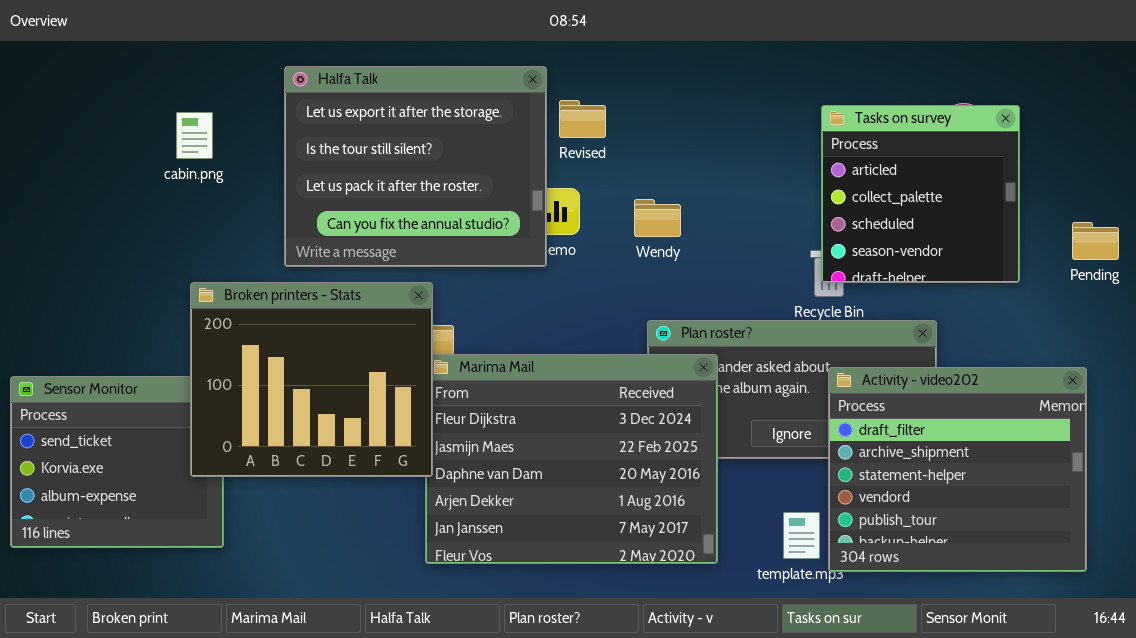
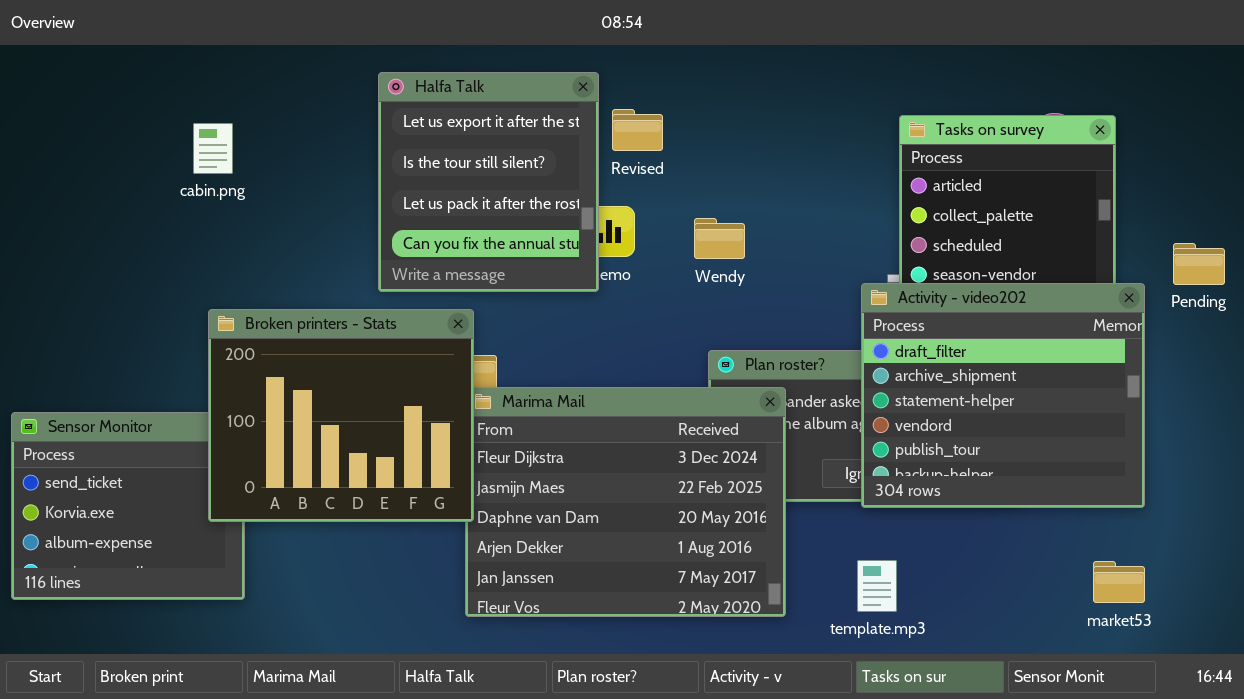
Halfa Talk: [284,66,547,267] -> [378,72,599,292], resized
Activity - video202: [828,367,1087,572] -> [861,283,1145,508], moved

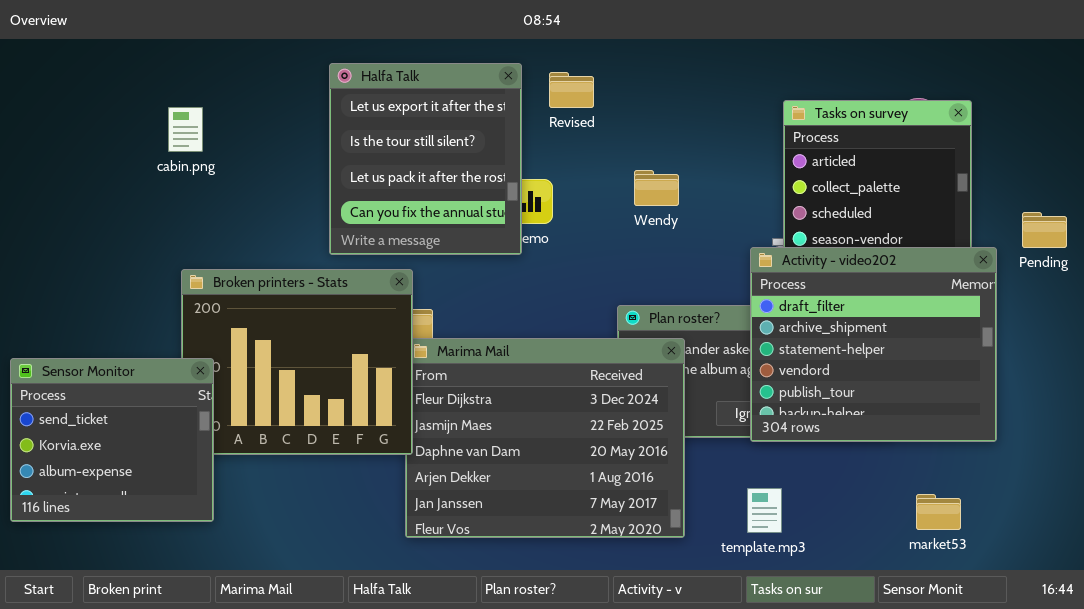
Revised: [612,109,663,151] -> [549,72,594,108], moved
Wendy: [694,218,745,259] -> [634,170,679,206], moved
Sensor Monitor: [11,412,245,600] -> [10,358,214,522], raised
market53: [1093,561,1145,603] -> [916,494,961,530], moved

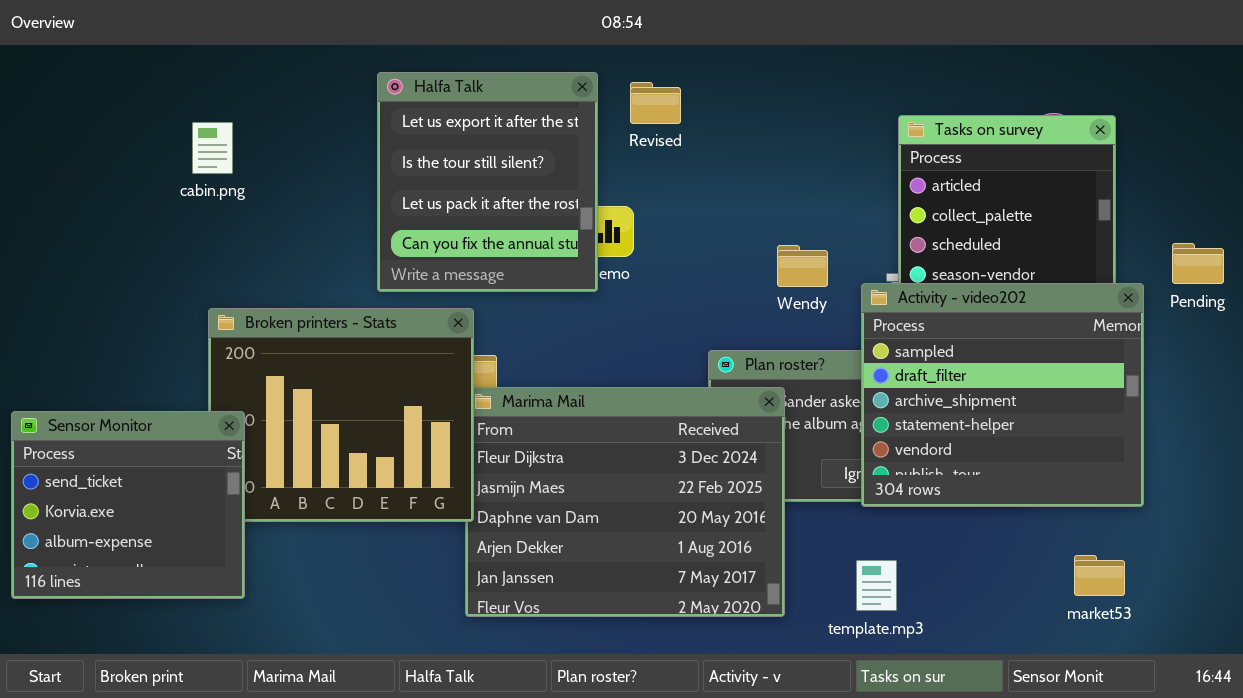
Wendy: [634,170,679,206] -> [777,245,828,287], moved
Activity - video202: [750,247,997,442] -> [861,283,1144,507], scrolled up 1 row
market53: [916,494,961,530] -> [1074,555,1125,596], moved

